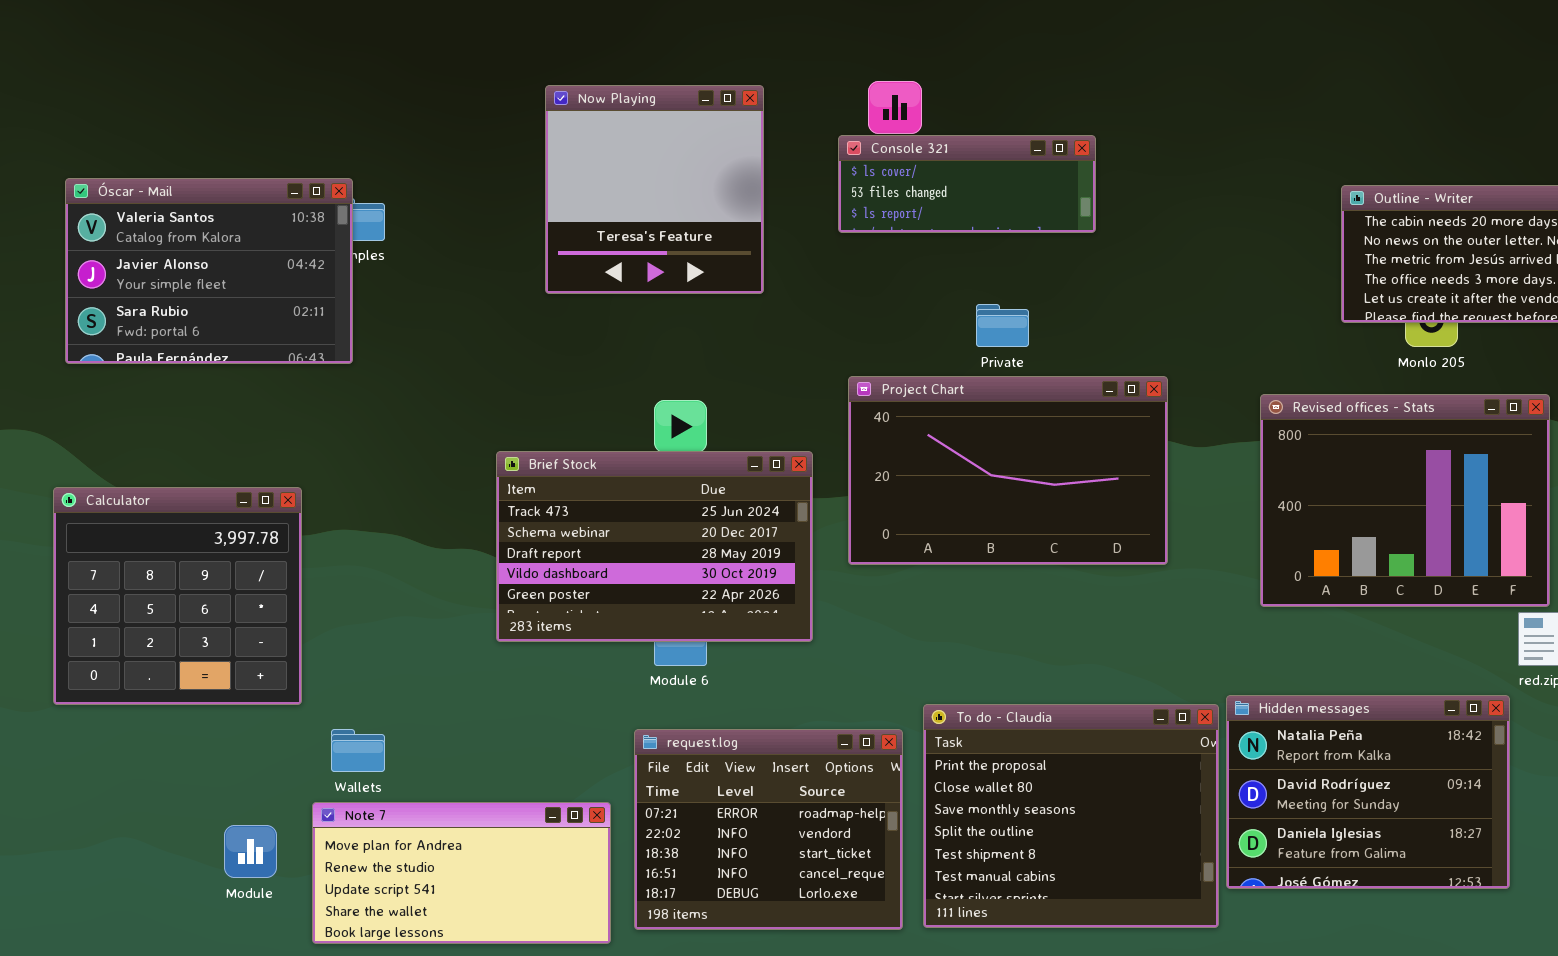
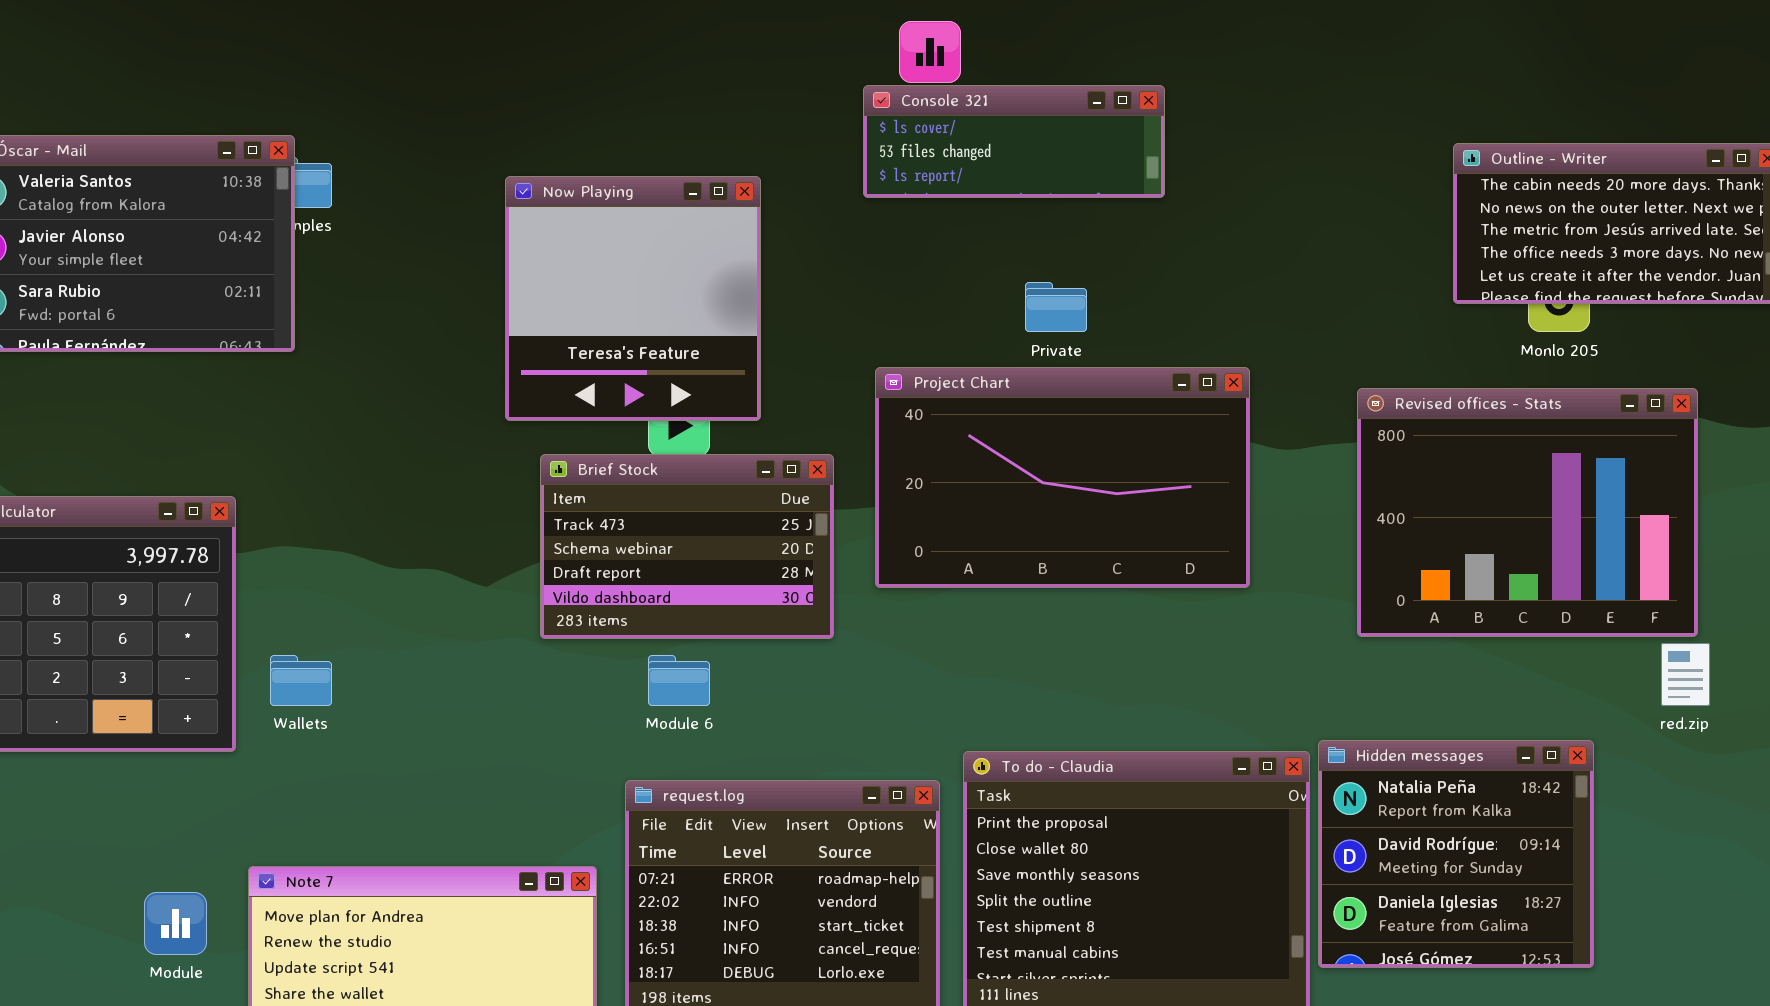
Now Playing: [545,85,764,294] -> [505,176,761,421], moved
Brief Stock: [496,451,813,642] -> [540,454,834,639], resized
Hidden messages: [1226,695,1510,889] -> [1318,740,1594,968], resized
Wallets: [331,729,385,772] -> [270,655,332,706], moved

